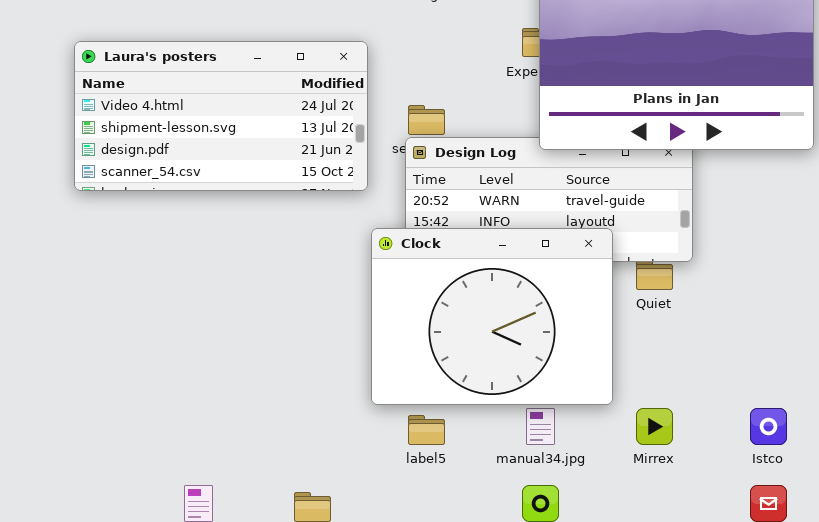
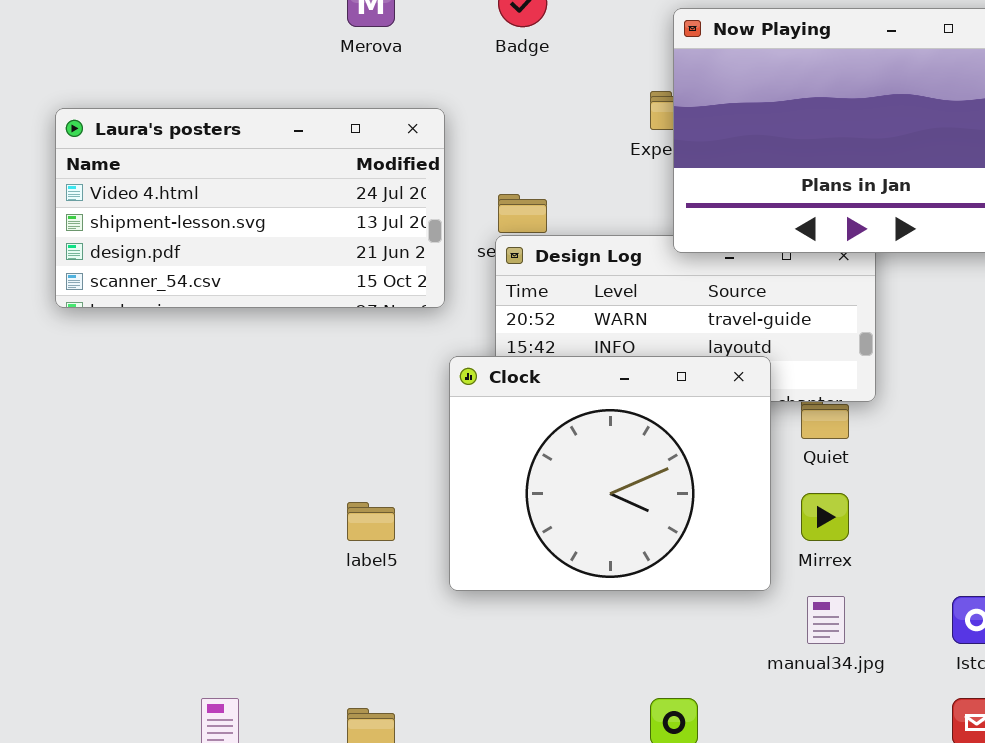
manual34.jpg: [526,408,555,445] -> [807,596,845,644], moved
Mirrex: [636,408,673,445] -> [801,493,849,541], moved
label5: [408,415,445,445] -> [347,502,395,541], moved

